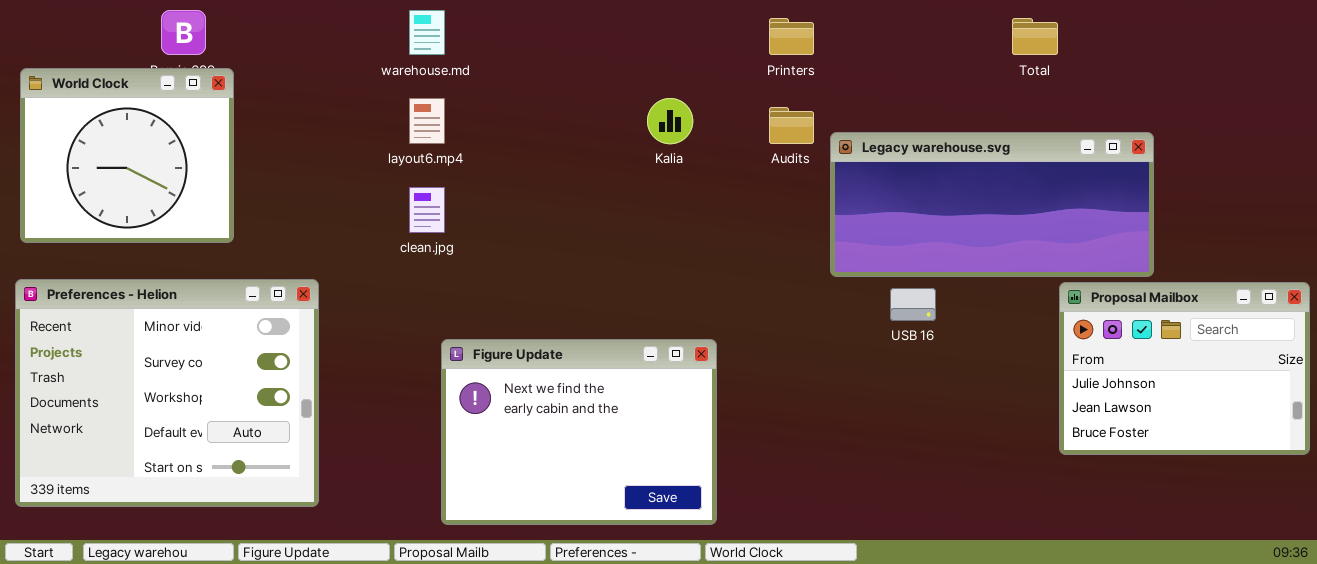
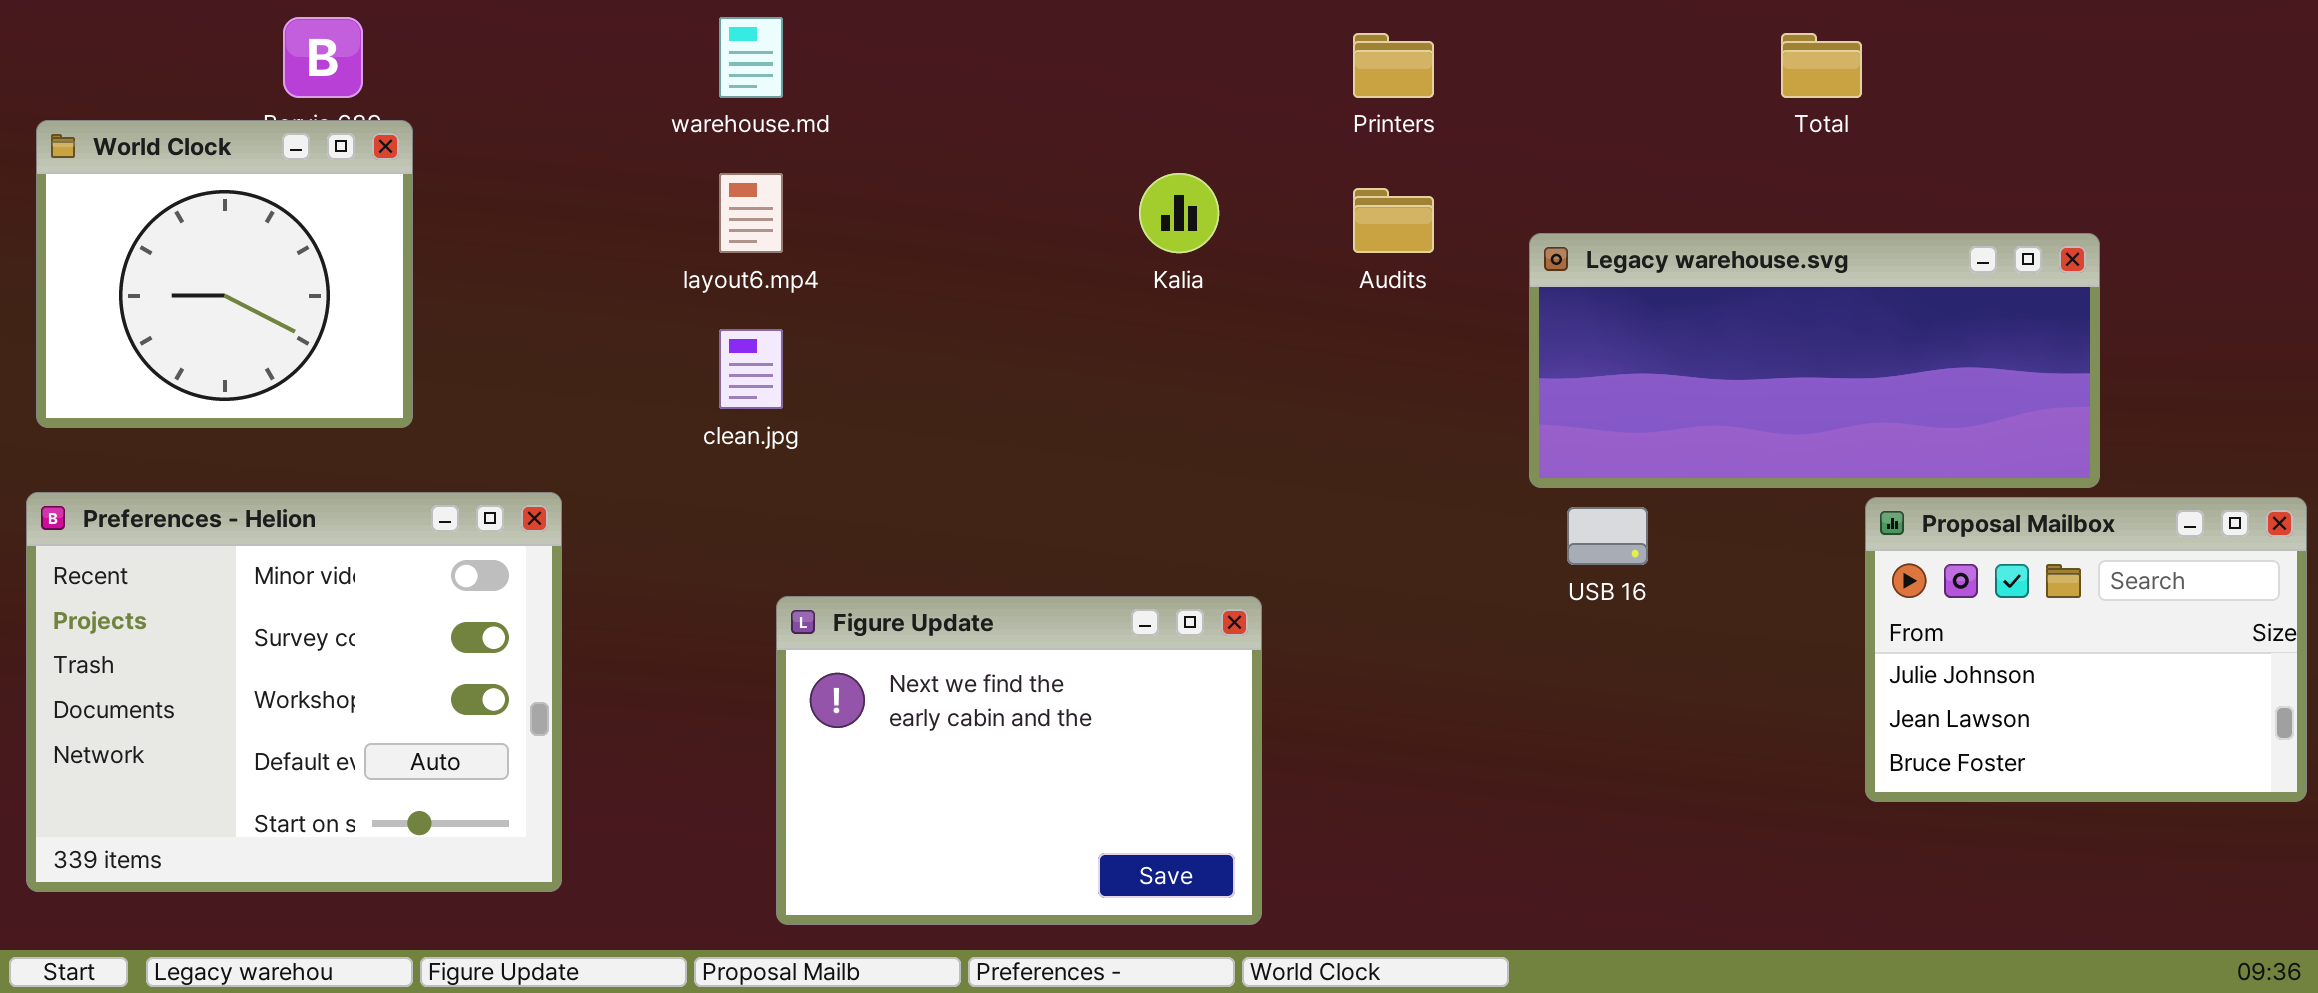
Legacy warehouse.svg: [830,132,1154,277] -> [1529,233,2100,488], moved

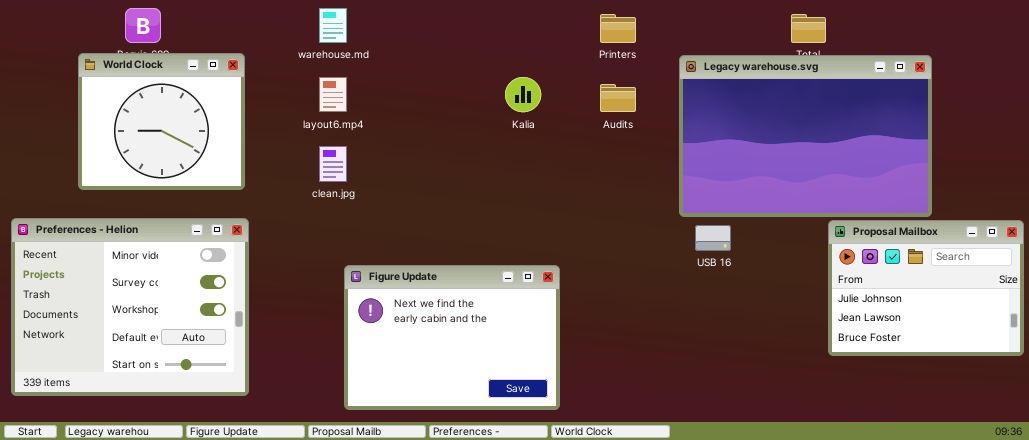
World Clock: [36,120,413,428] -> [78,53,245,190], moved
Legacy warehouse.svg: [1529,233,2100,488] -> [679,55,932,217], resized

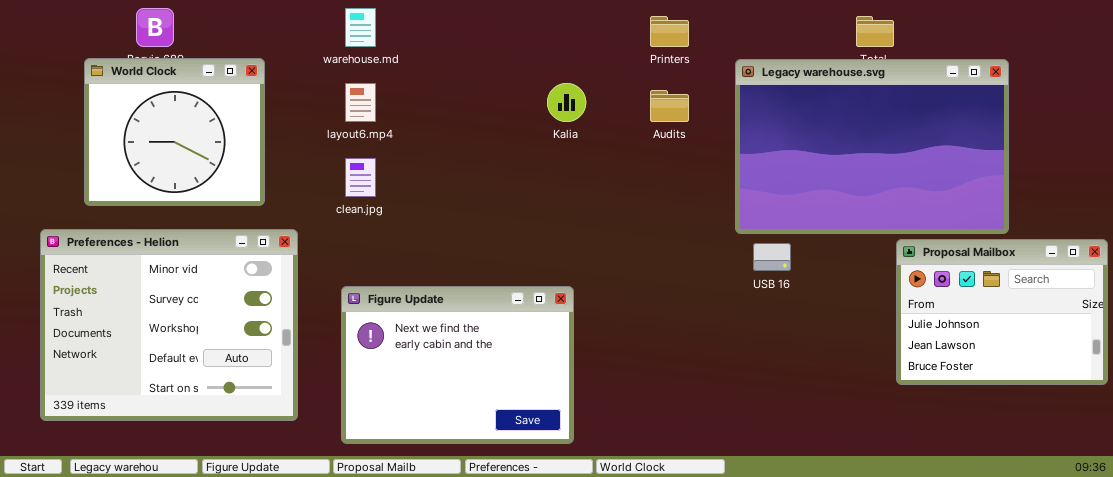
Preferences - Helion: [11,218,249,396] -> [40,229,298,421], moved
Figure Update: [344,265,560,410] -> [341,286,574,444], moved

